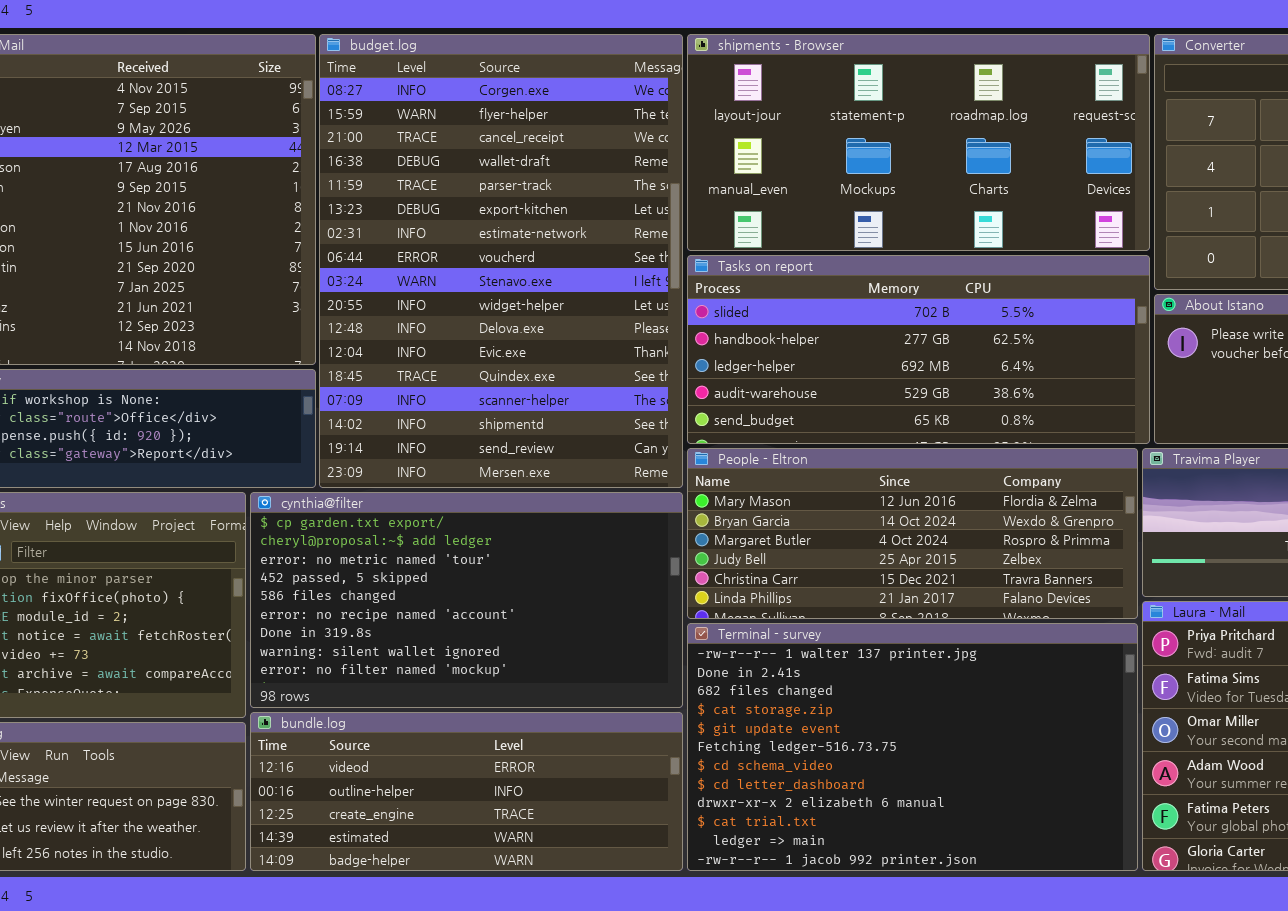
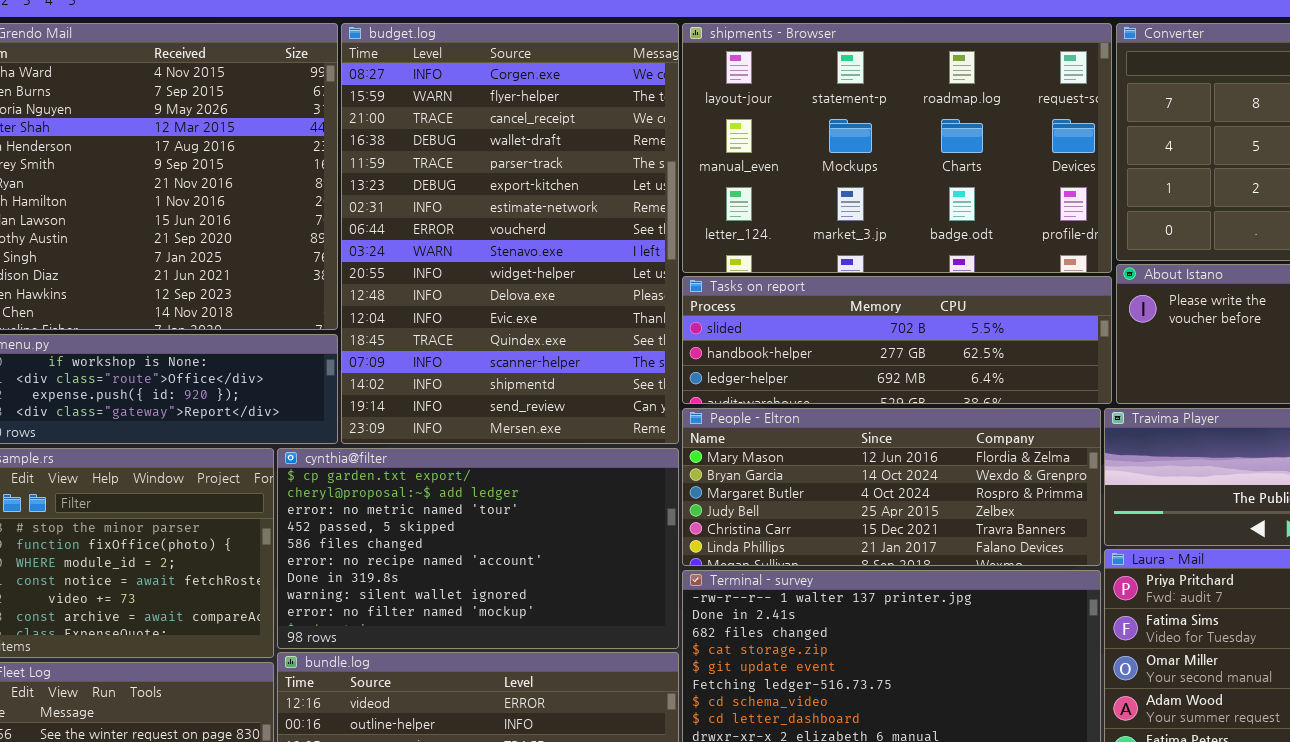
shipments - Browser: [687,34,1150,251] -> [682,23,1112,273], resized
Tasks on report: [687,255,1150,444] -> [682,276,1112,404], resized

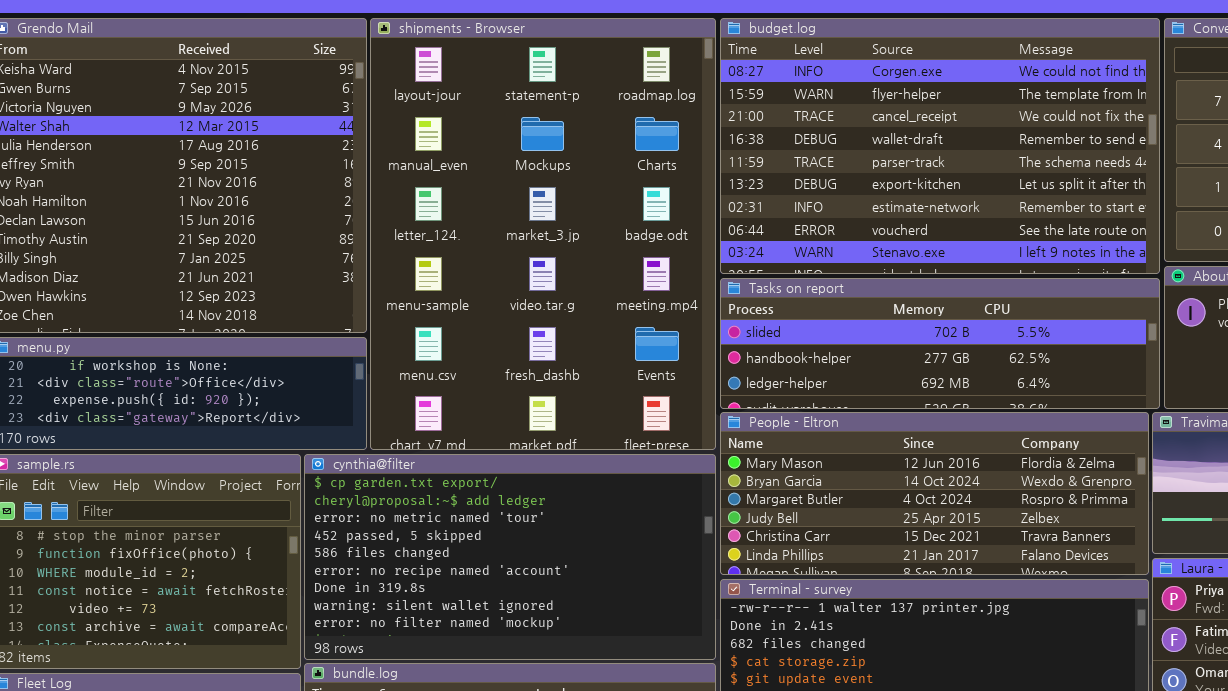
budget.log: [341,23,679,444] -> [720,18,1160,274], moved, resized
shipments - Browser: [682,23,1112,273] -> [370,18,716,450], moved, resized

